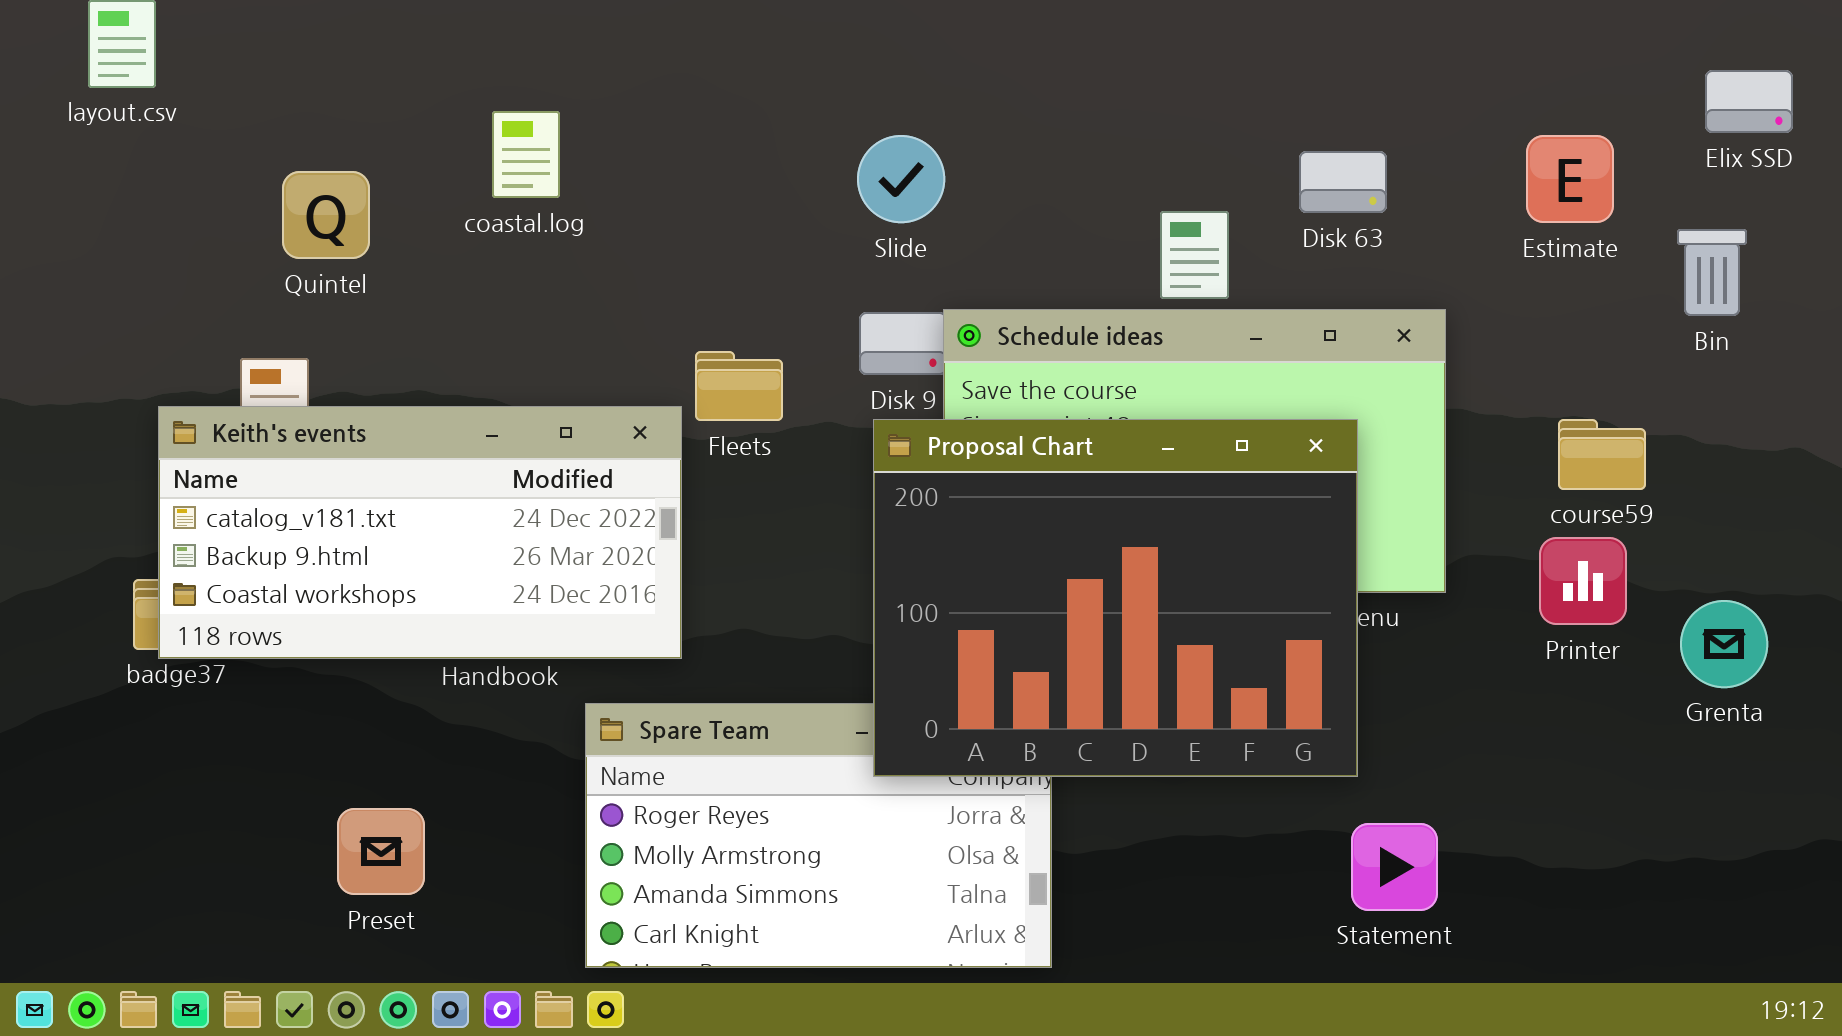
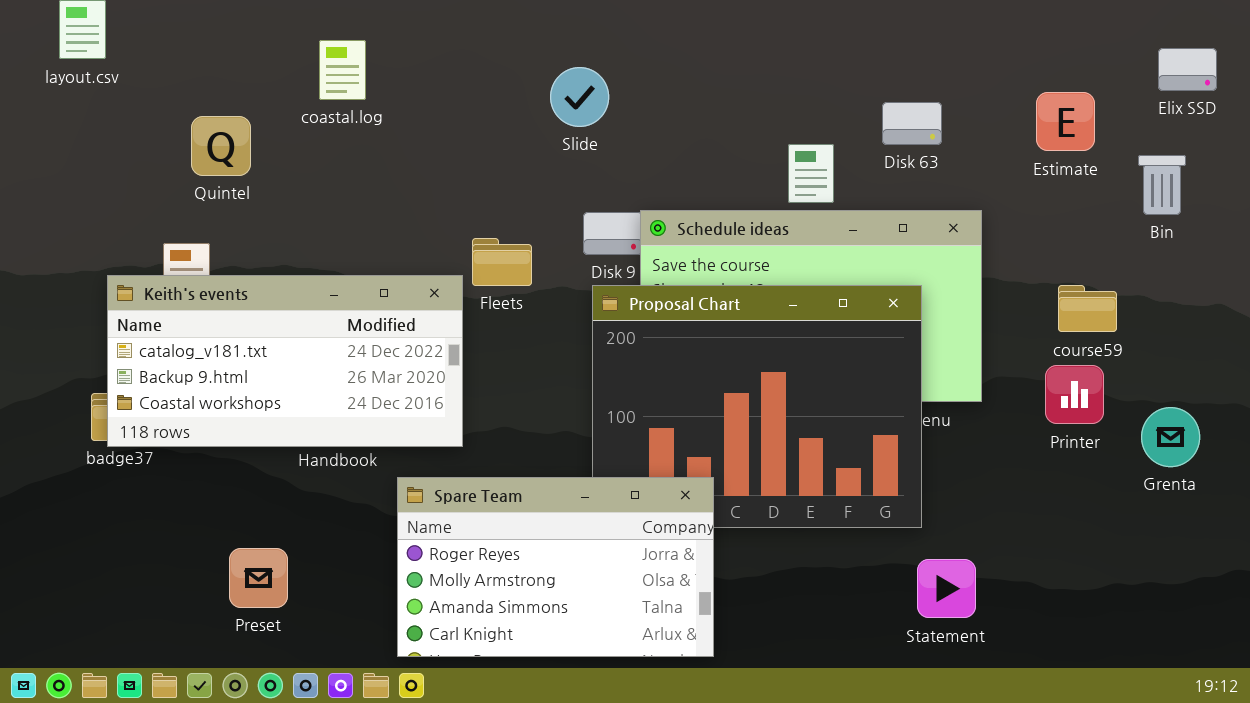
coastal.log: [492,111,560,198] -> [319,40,366,100], moved
Slide: [857,135,945,223] -> [550,67,609,127], moved
Spare Team: [585,703,1052,968] -> [397,477,714,657], raised

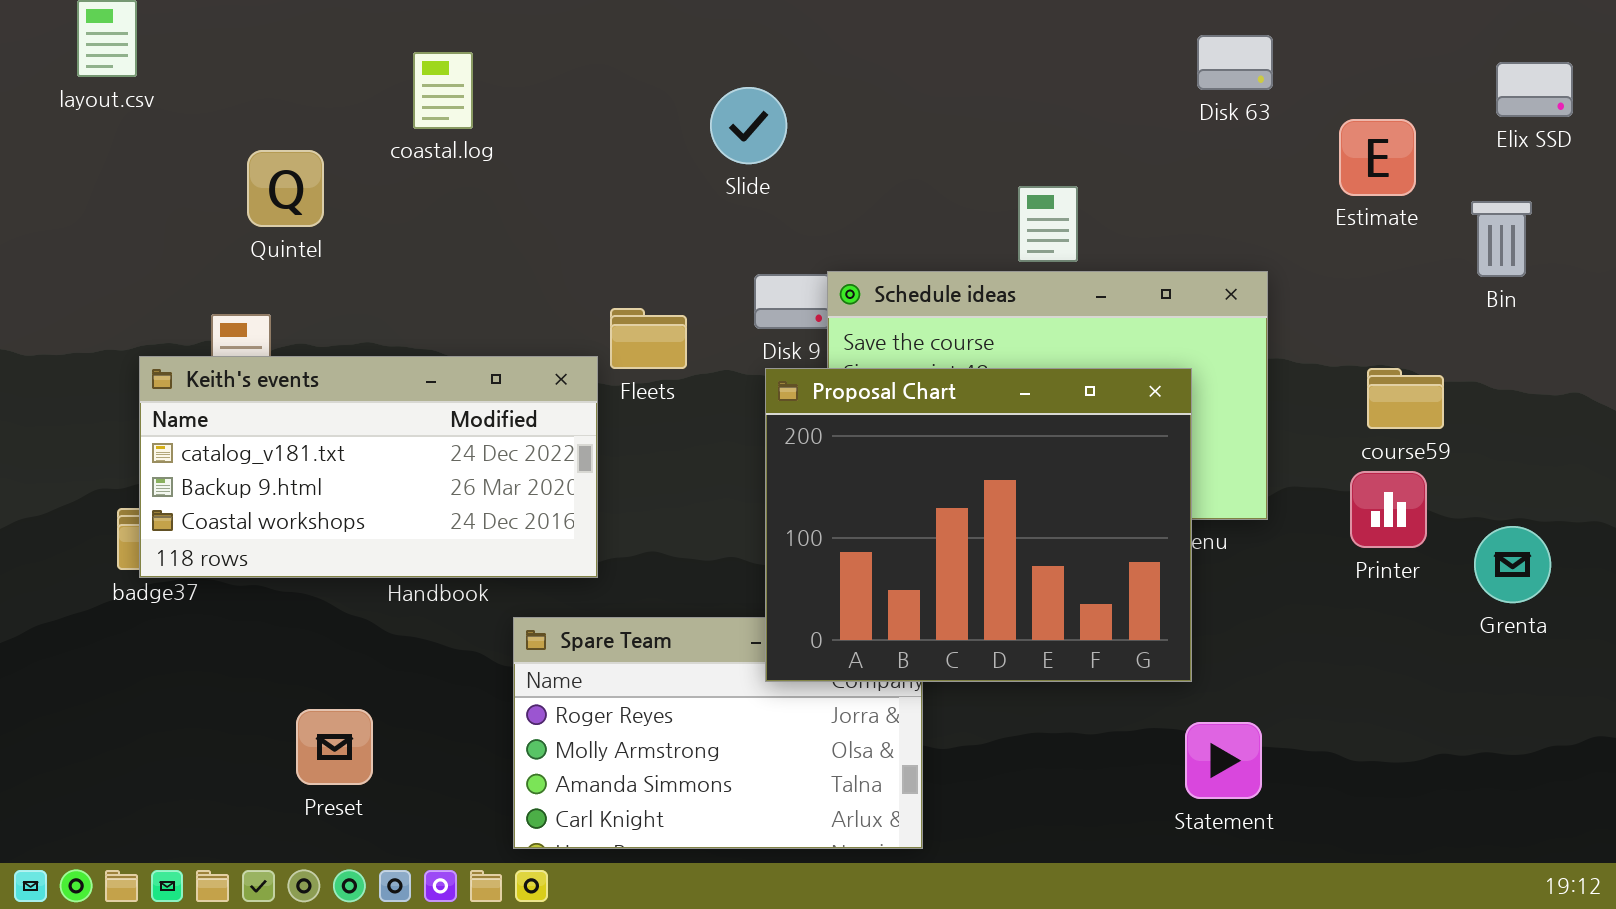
Disk 63: [882,102,942,145] -> [1197,35,1273,90], moved
Proposal Chart: [592,285,922,528] -> [765,368,1192,682], raised

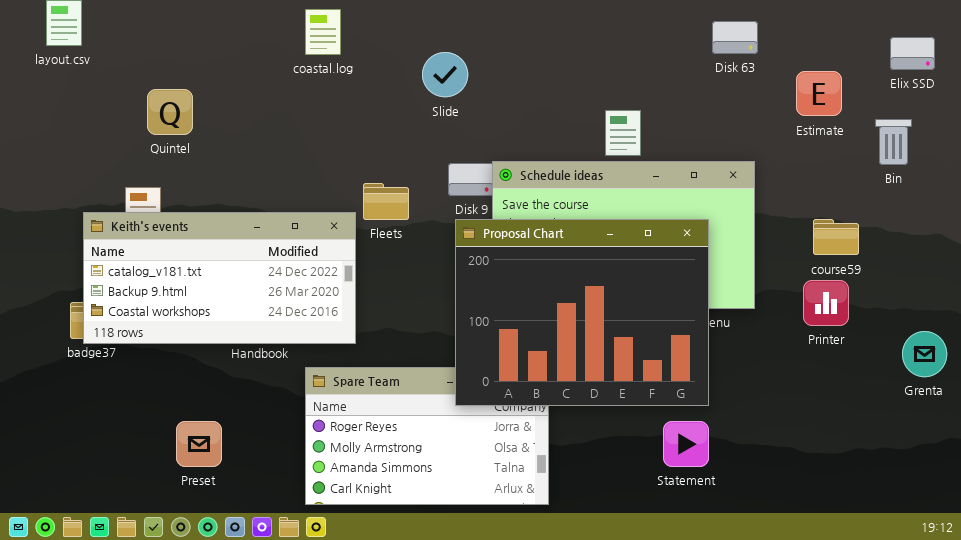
coastal.log: [413,52,473,129] -> [305,9,341,55], moved
Grenta: [1474,526,1551,603] -> [902,331,947,377], moved
Statement: [1185,722,1262,799] -> [663,421,709,467], moved

